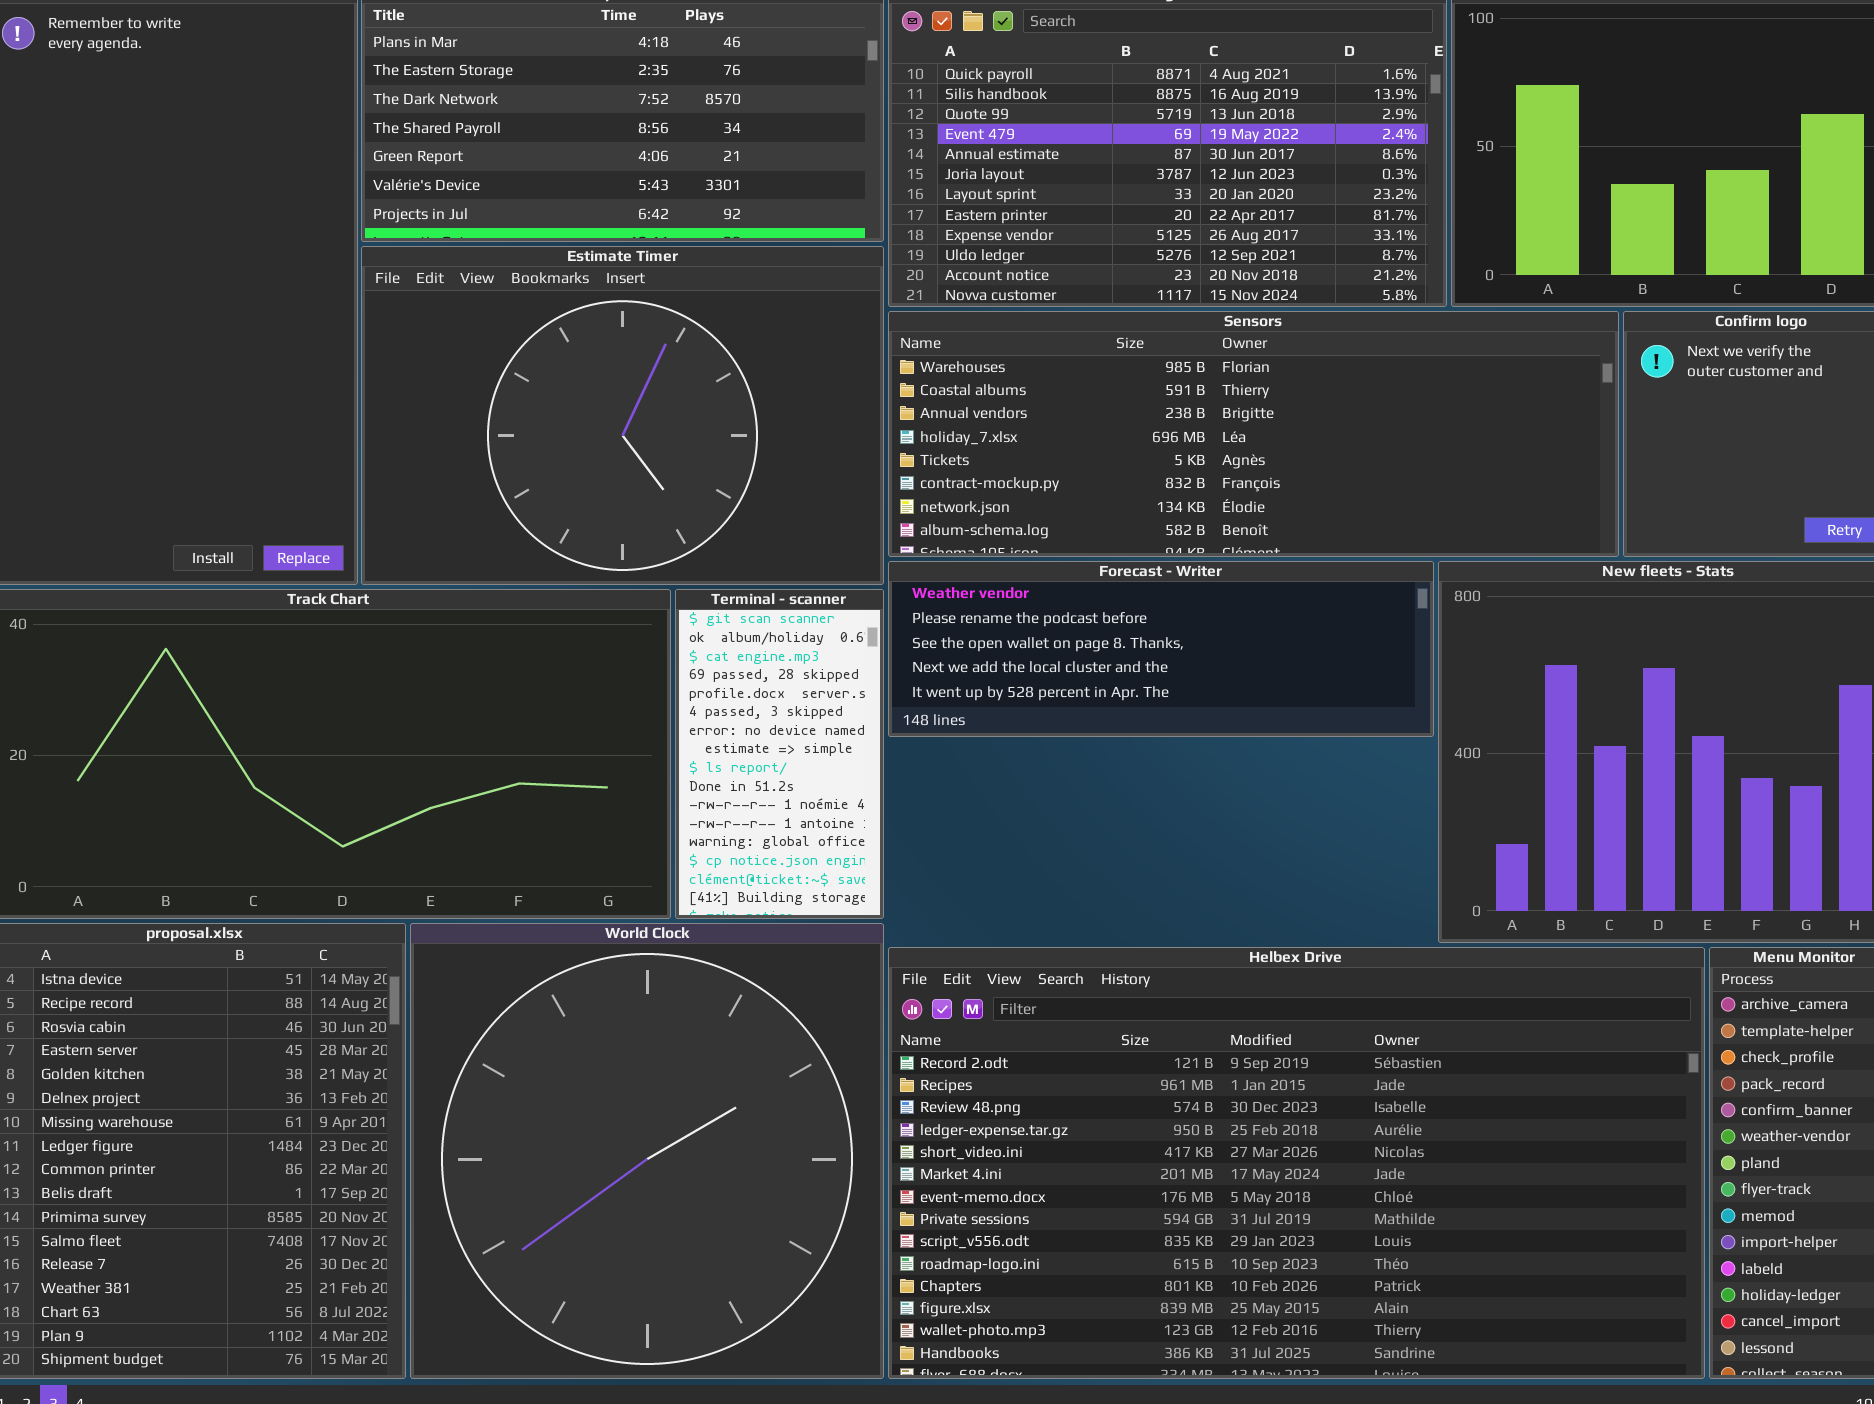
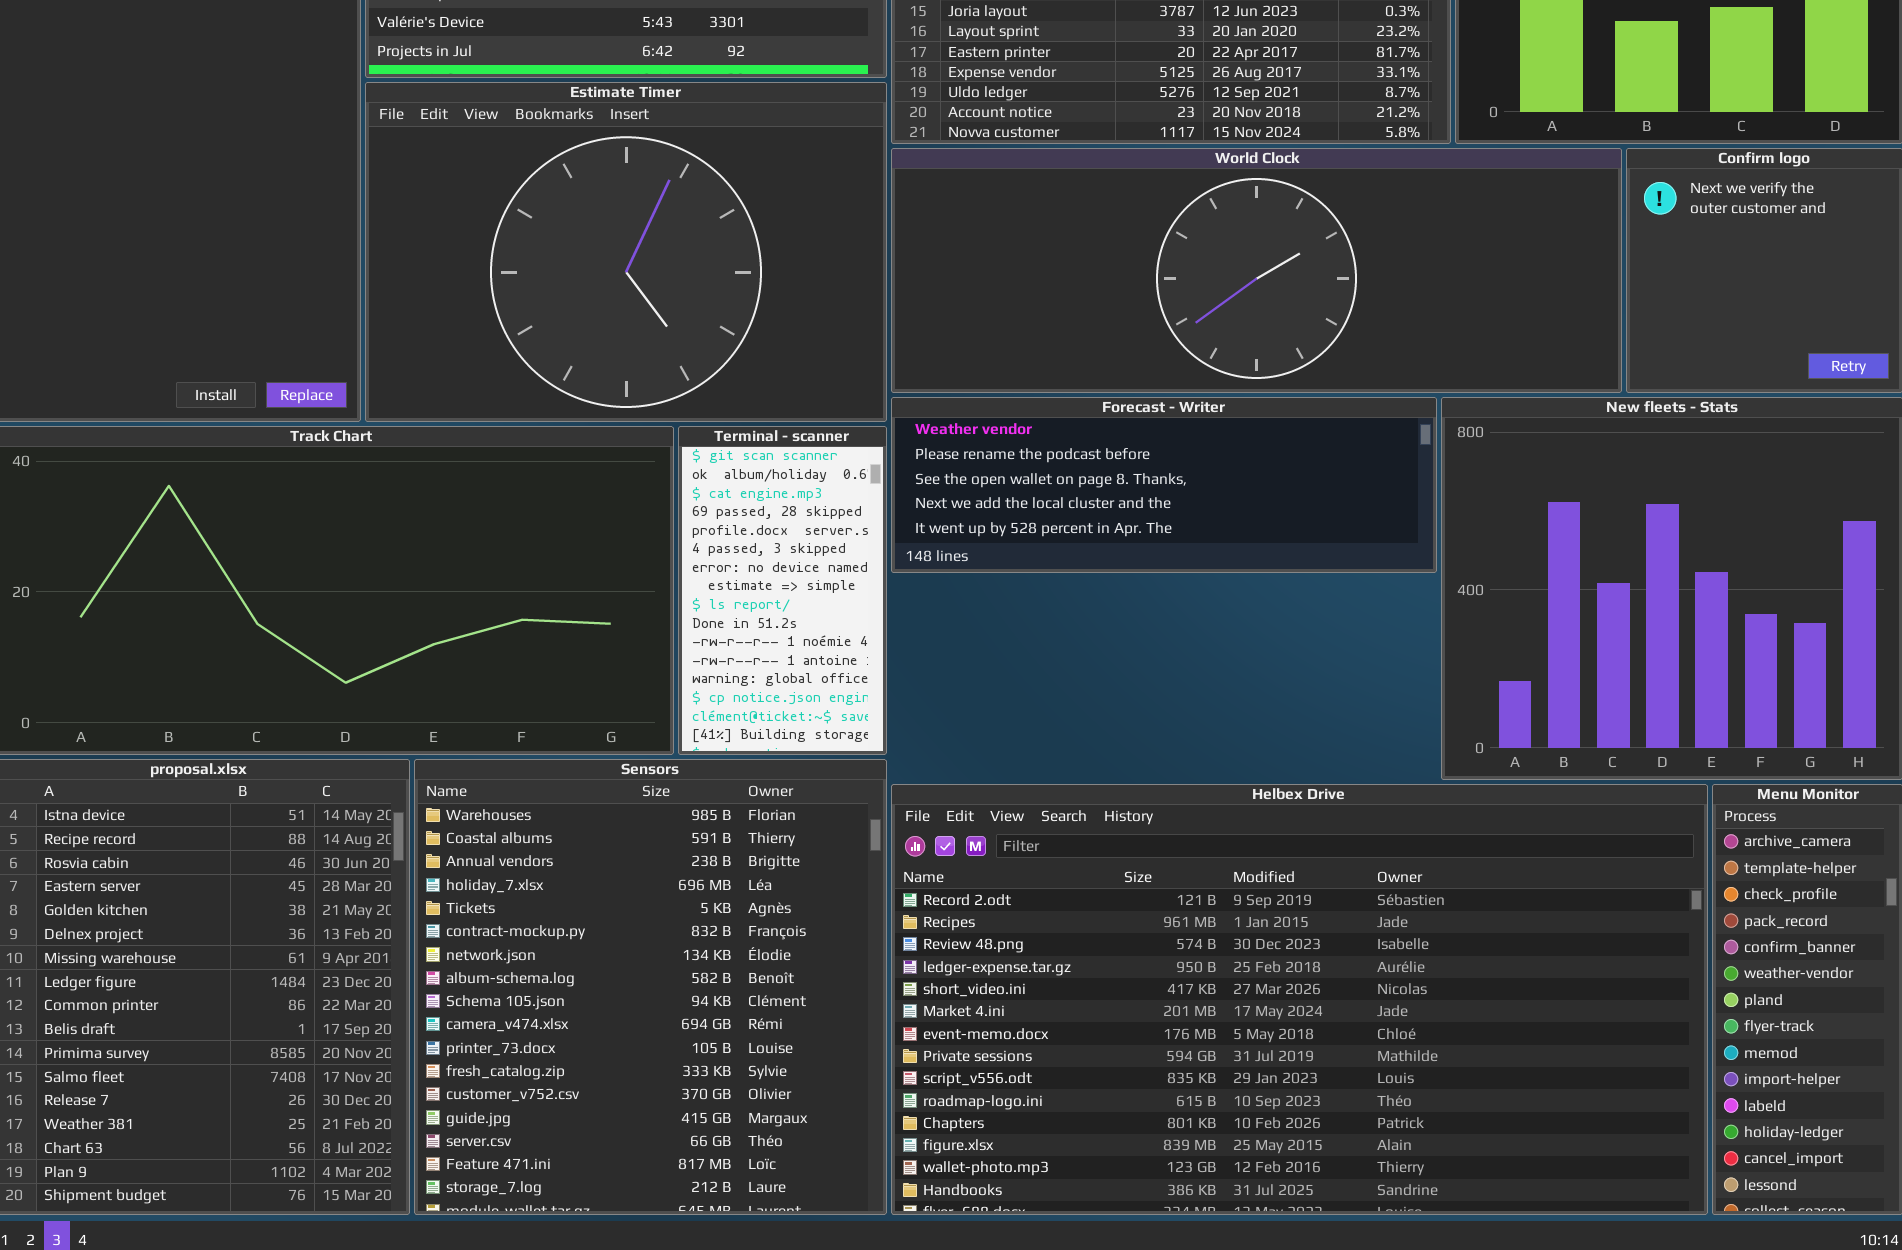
Sensors: [888,311,1619,557] -> [414,759,887,1215], moved, resized
World Clock: [410,923,884,1379] -> [891,148,1622,393], moved, resized

